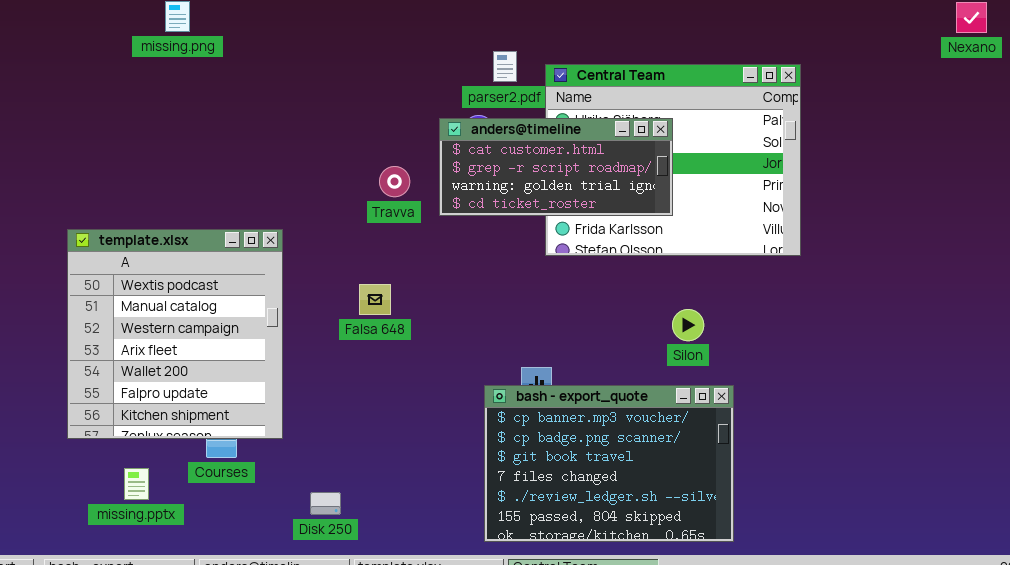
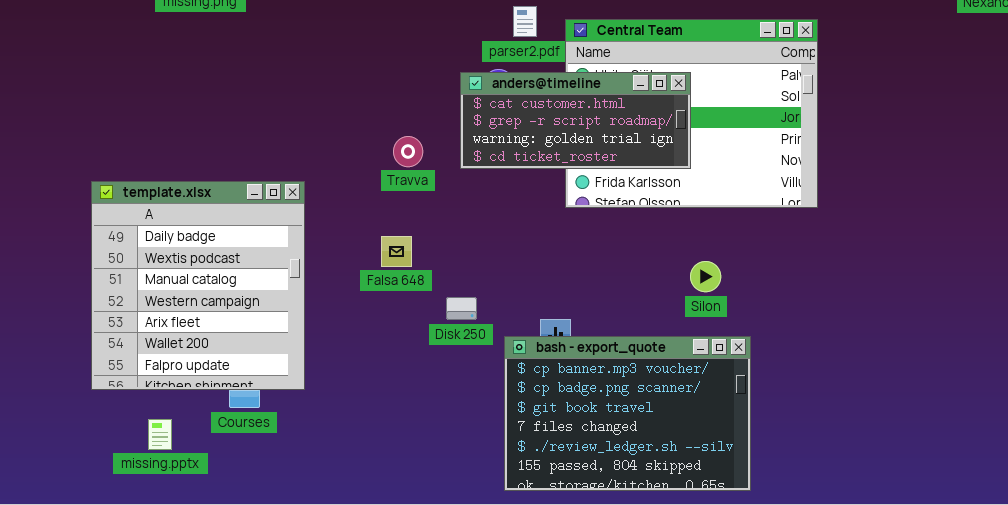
Travva: [379,166,410,197] -> [393,136,423,167], moved
template.xlsx: [67,229,283,439] -> [91,181,305,390], scrolled up 1 row
Disk 250: [310,492,341,515] -> [446,297,477,320], moved

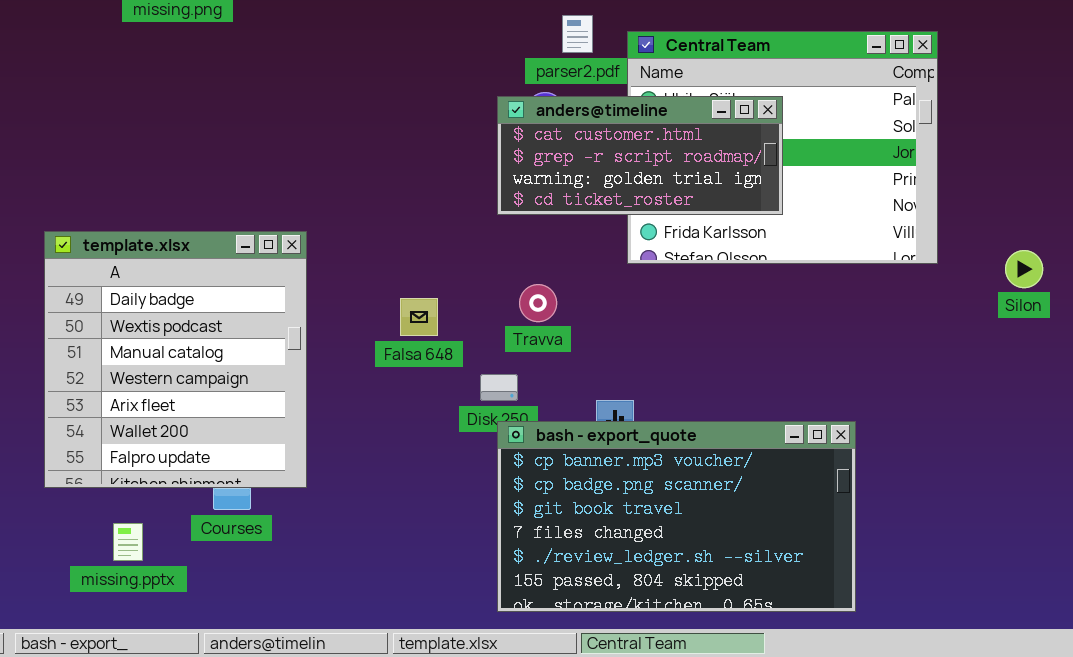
Travva: [393,136,423,167] -> [519,284,557,322], moved
Silon: [690,261,721,292] -> [1005,250,1043,288], moved
bash - export_quote: [504,336,751,491] -> [497,421,856,612], resized

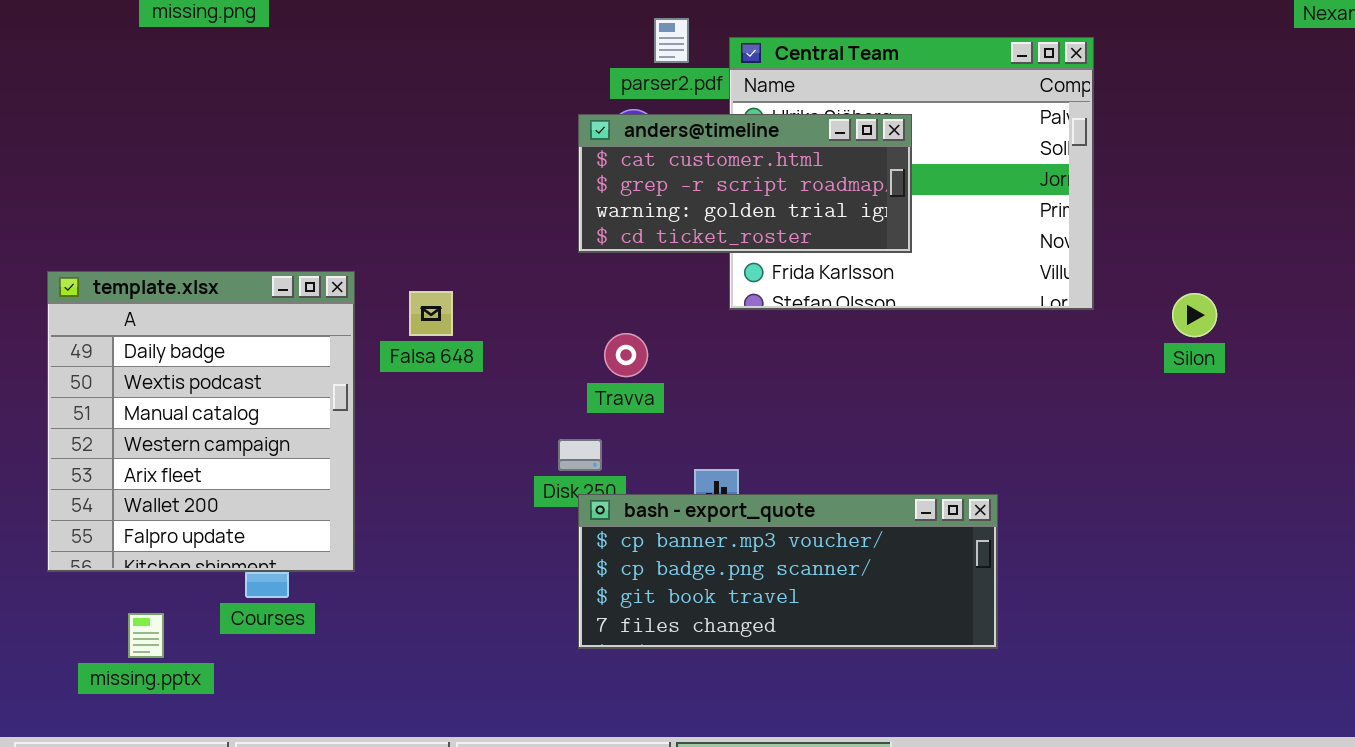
Falsa 648: [400,298,438,336] -> [409,291,453,336], moved
bash - export_quote: [497,421,856,612] -> [578,494,998,649], resized

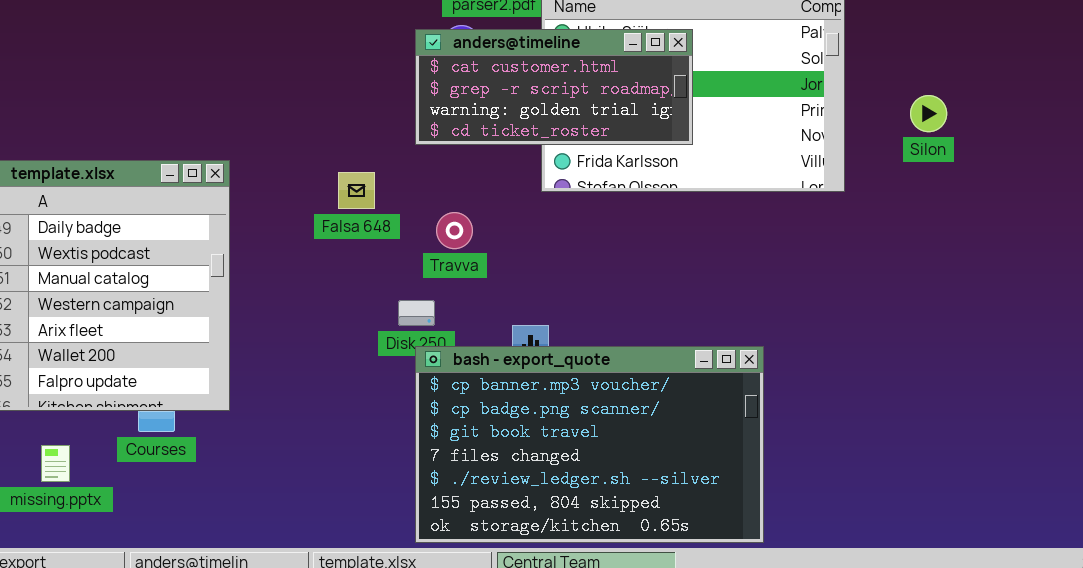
Falsa 648: [409,291,453,336] -> [338,172,375,209], moved
Silon: [1172,293,1217,337] -> [910,95,947,132], moved
bash - export_quote: [578,494,998,649] -> [415,346,764,543], resized

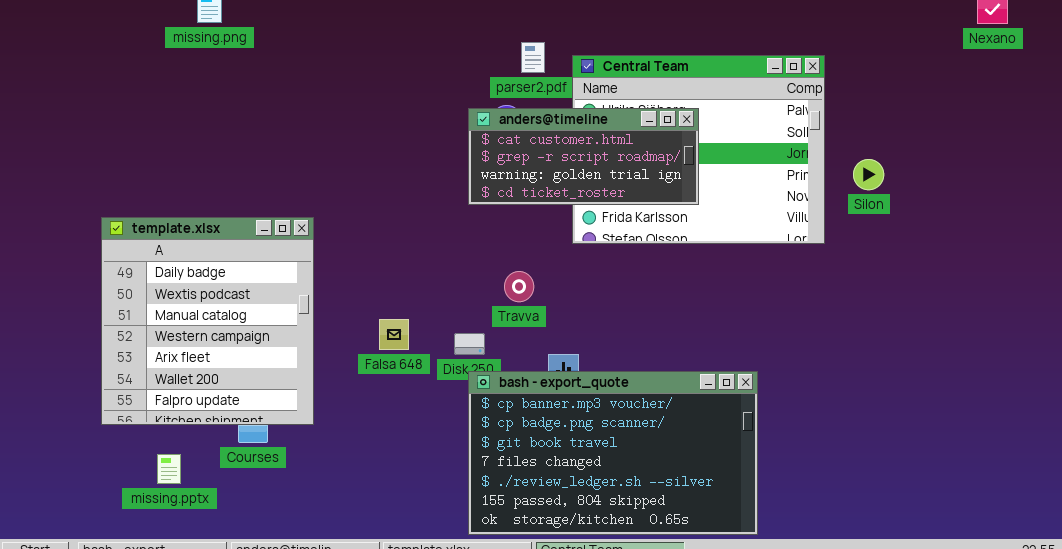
Silon: [910,95,947,132] -> [853,159,884,190], moved
Falsa 648: [338,172,375,209] -> [379,319,409,350], moved
Travva: [436,212,473,249] -> [504,271,534,302], moved

